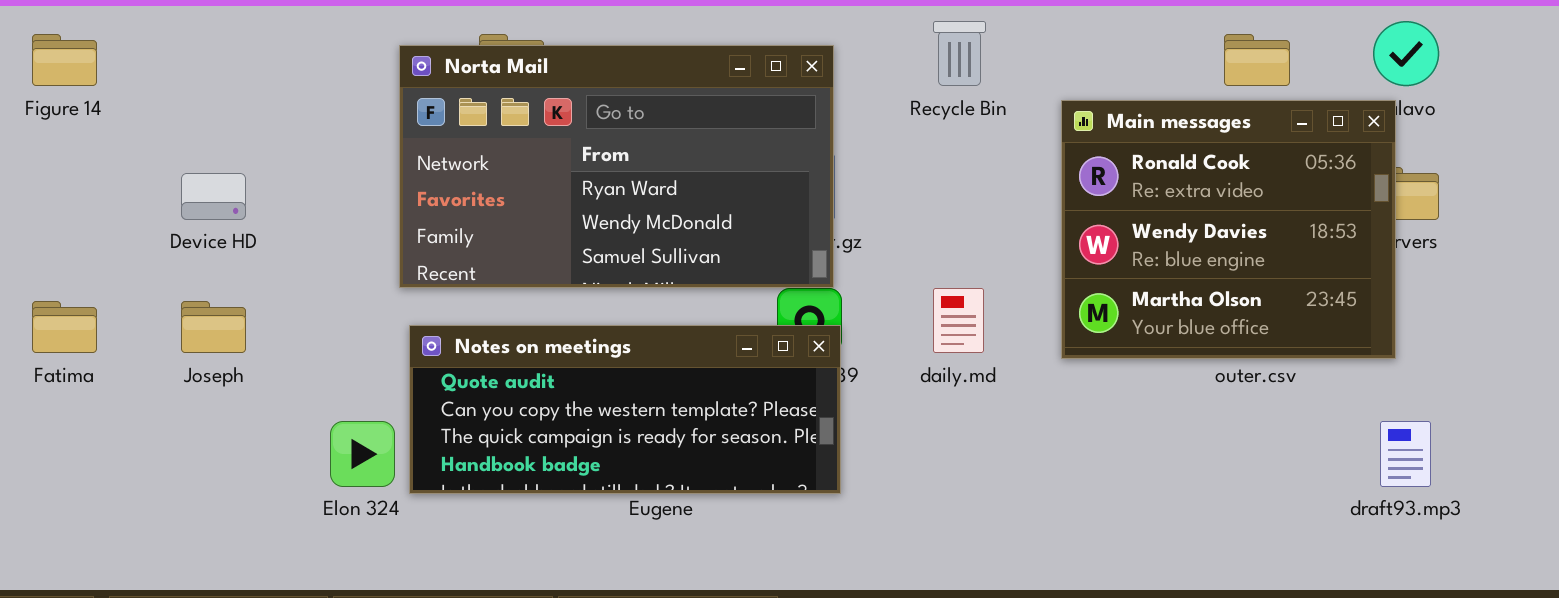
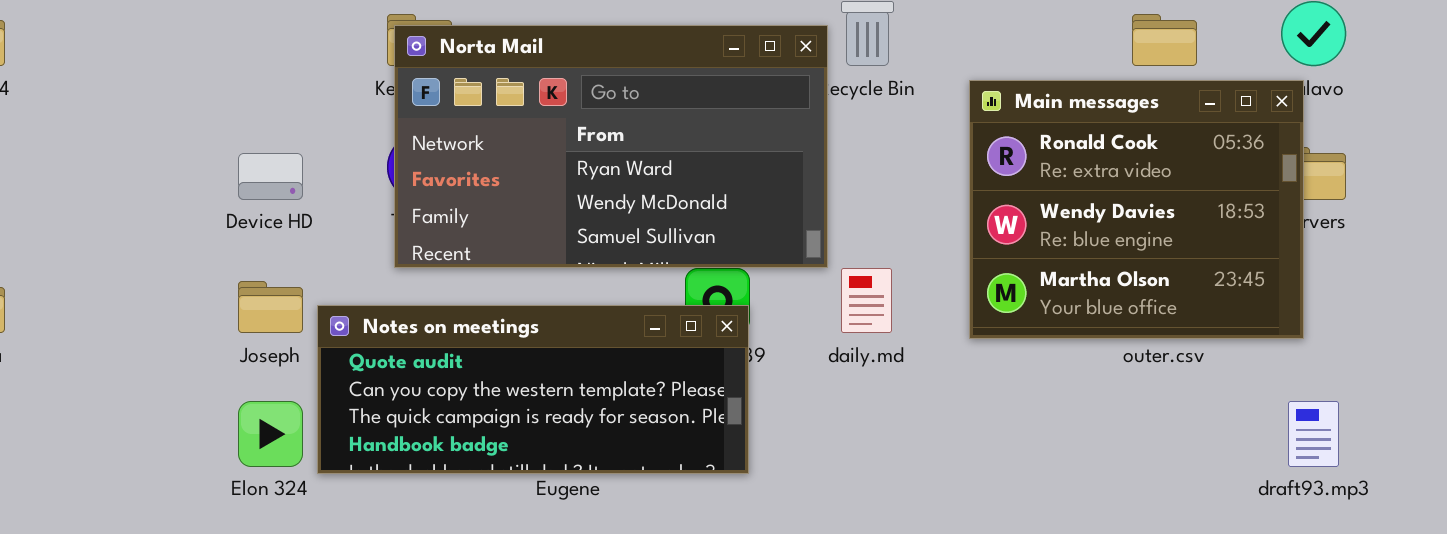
Norta Mail: [399,45,834,288] -> [394,25,828,268], moved
Device HD: [181,173,246,220] -> [238,153,303,200], moved
Joseph: [181,301,246,353] -> [238,281,303,333], moved

